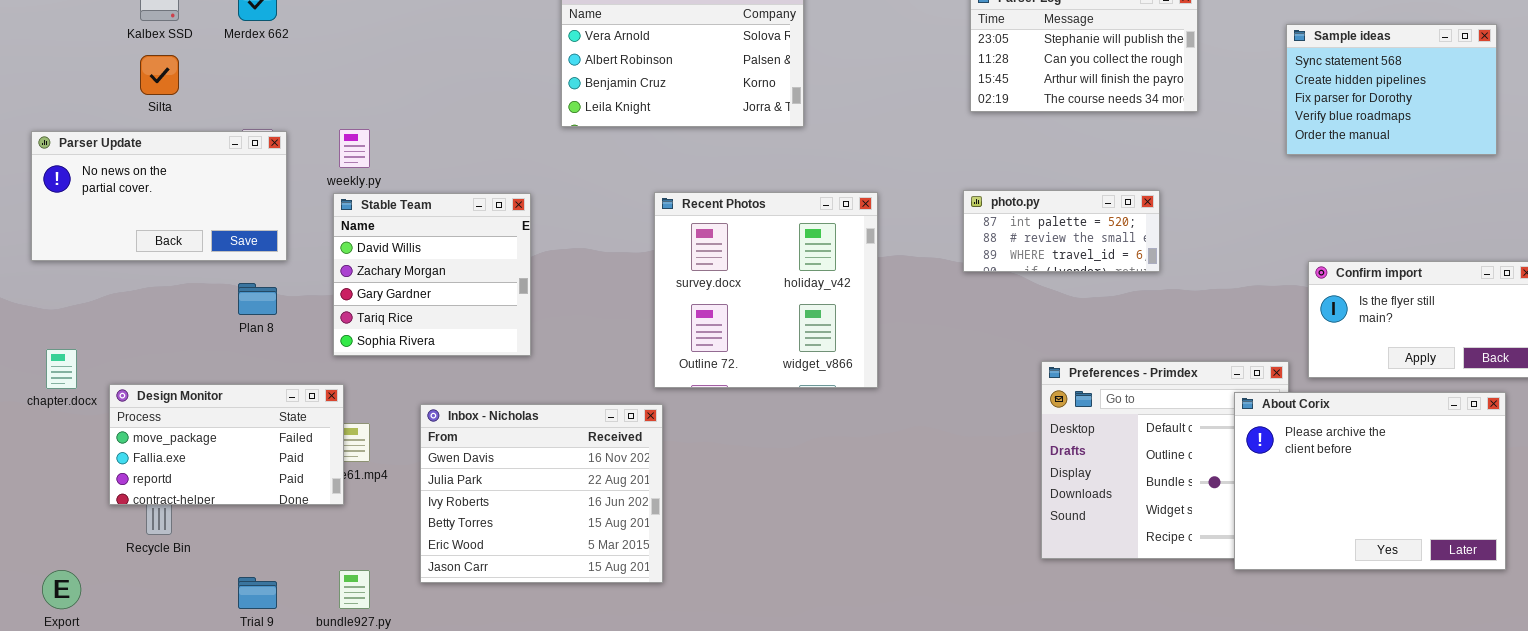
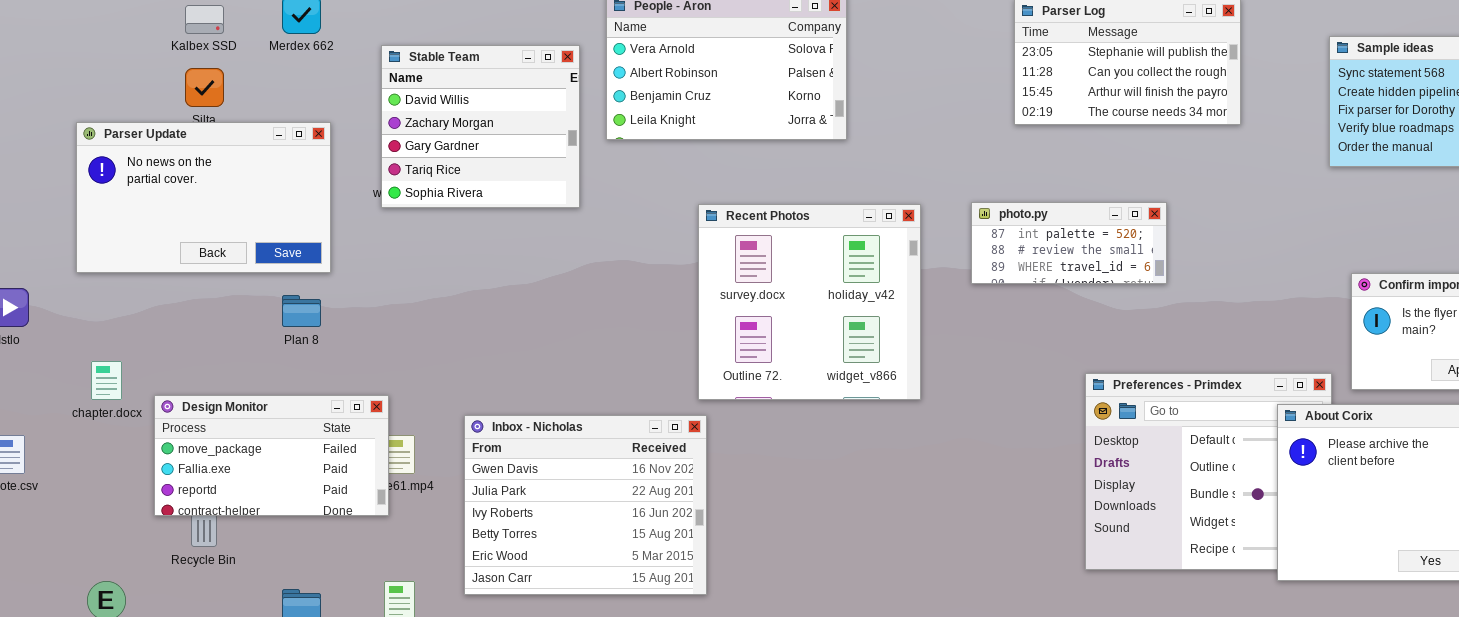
Parser Update: [31,131,287,261] -> [76,122,331,273], resized
photo.py: [963,190,1160,272] -> [971,202,1167,284], moved
Stable Team: [333,193,531,356] -> [381,45,580,208], moved

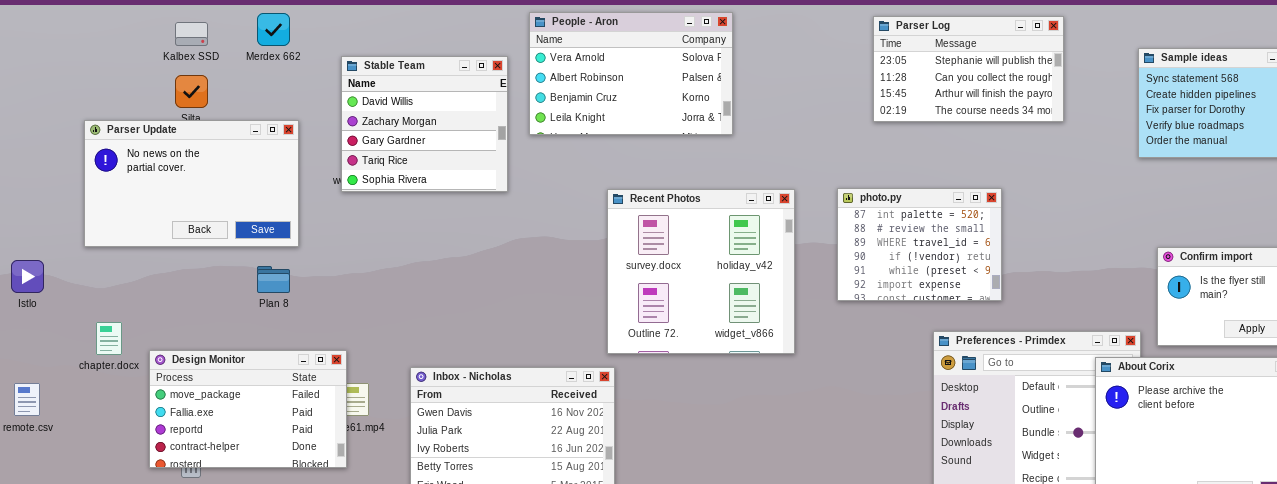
photo.py: [971,202,1167,284] -> [837,188,1002,301], resized
Design Monitor: [154,395,389,516] -> [149,350,347,468], resized

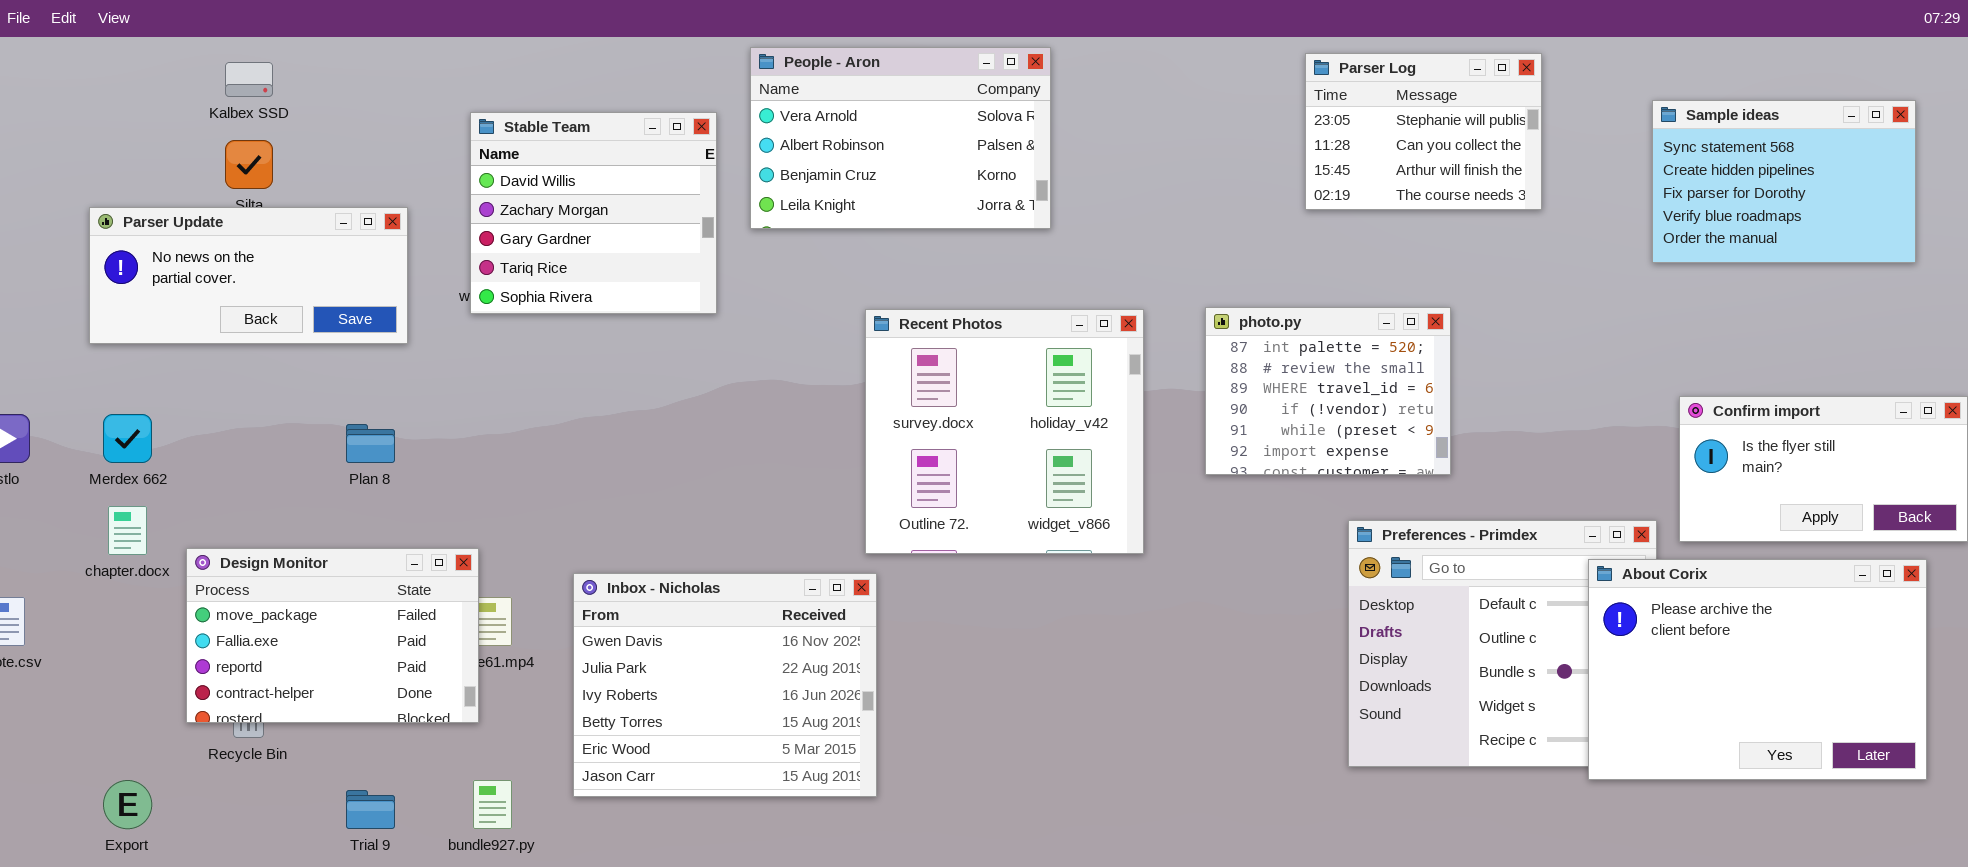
Merdex 662: [257,13,290,46] -> [103,414,152,463], moved
Parser Log: [873,16,1064,122] -> [1305,53,1542,210], resized
Parser Update: [84,120,299,247] -> [89,207,408,344], resized

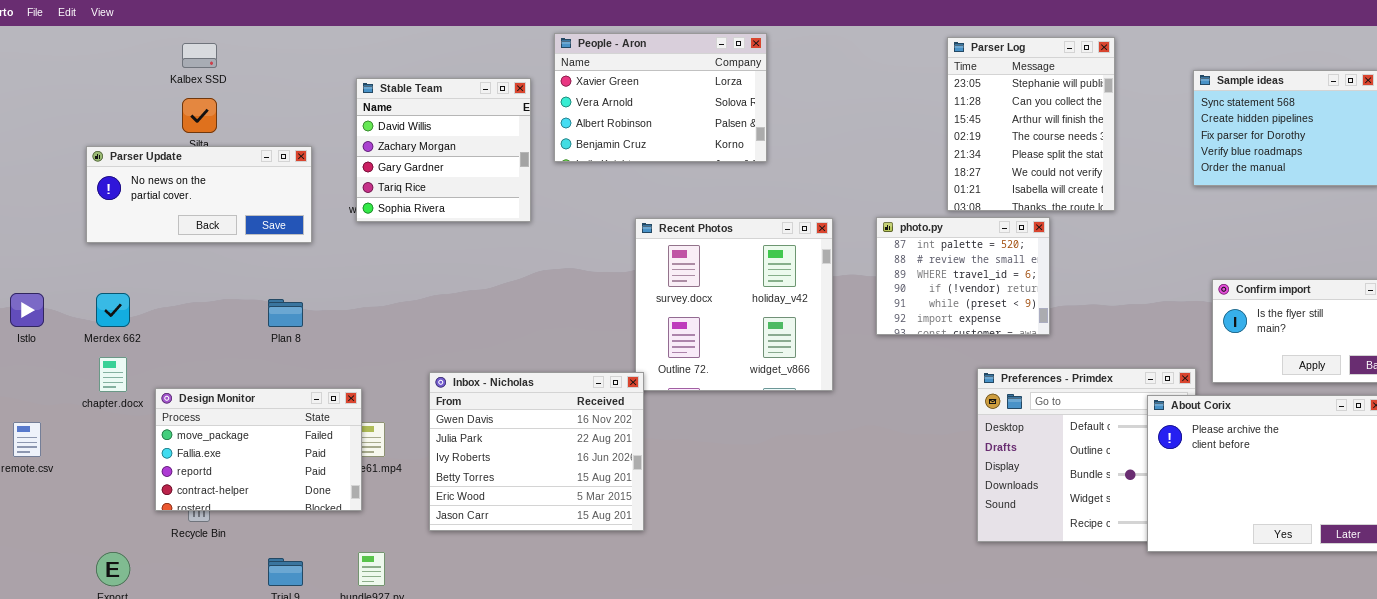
People - Aron: [750,47,1051,229] -> [554,33,767,162], scrolled up 1 row
Parser Log: [1305,53,1542,210] -> [947,37,1115,211], resized
Inbox - Nicholas: [573,573,877,797] -> [429,372,644,531], moved

